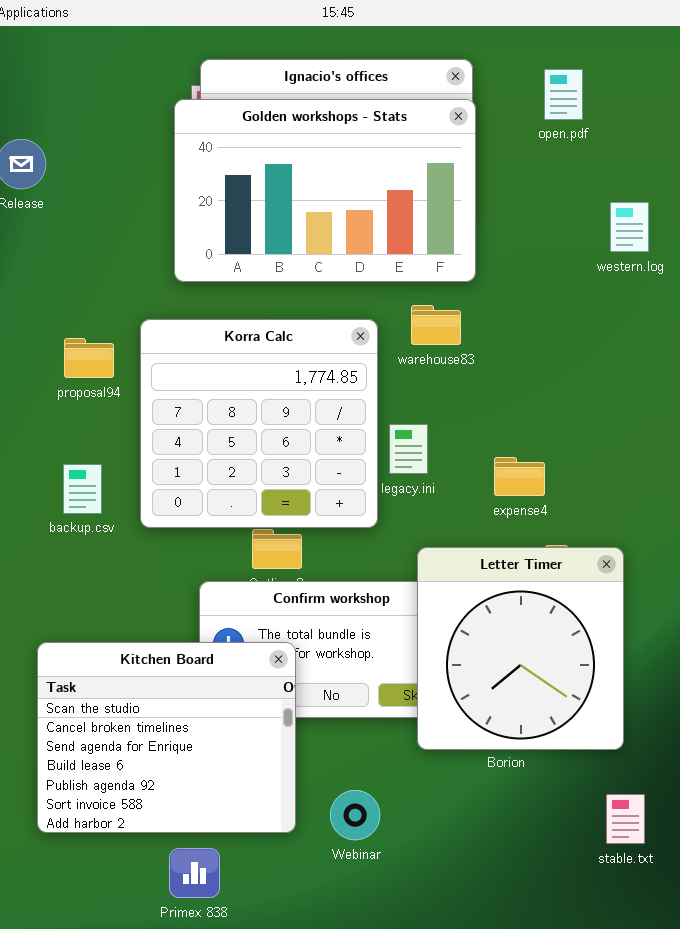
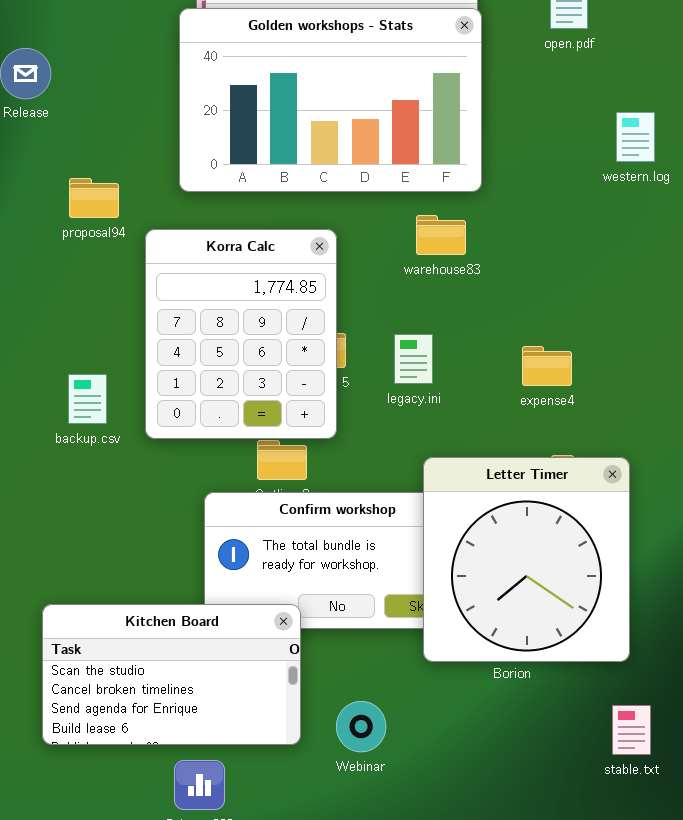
Korra Calc: [140,319,378,528] -> [145,229,337,439], resized
proposal94: [64,338,114,378] -> [69,178,119,218], moved
expense4: [494,457,545,496] -> [522,346,572,386], moved
Kitchen Board: [37,642,296,833] -> [42,604,301,745], resized

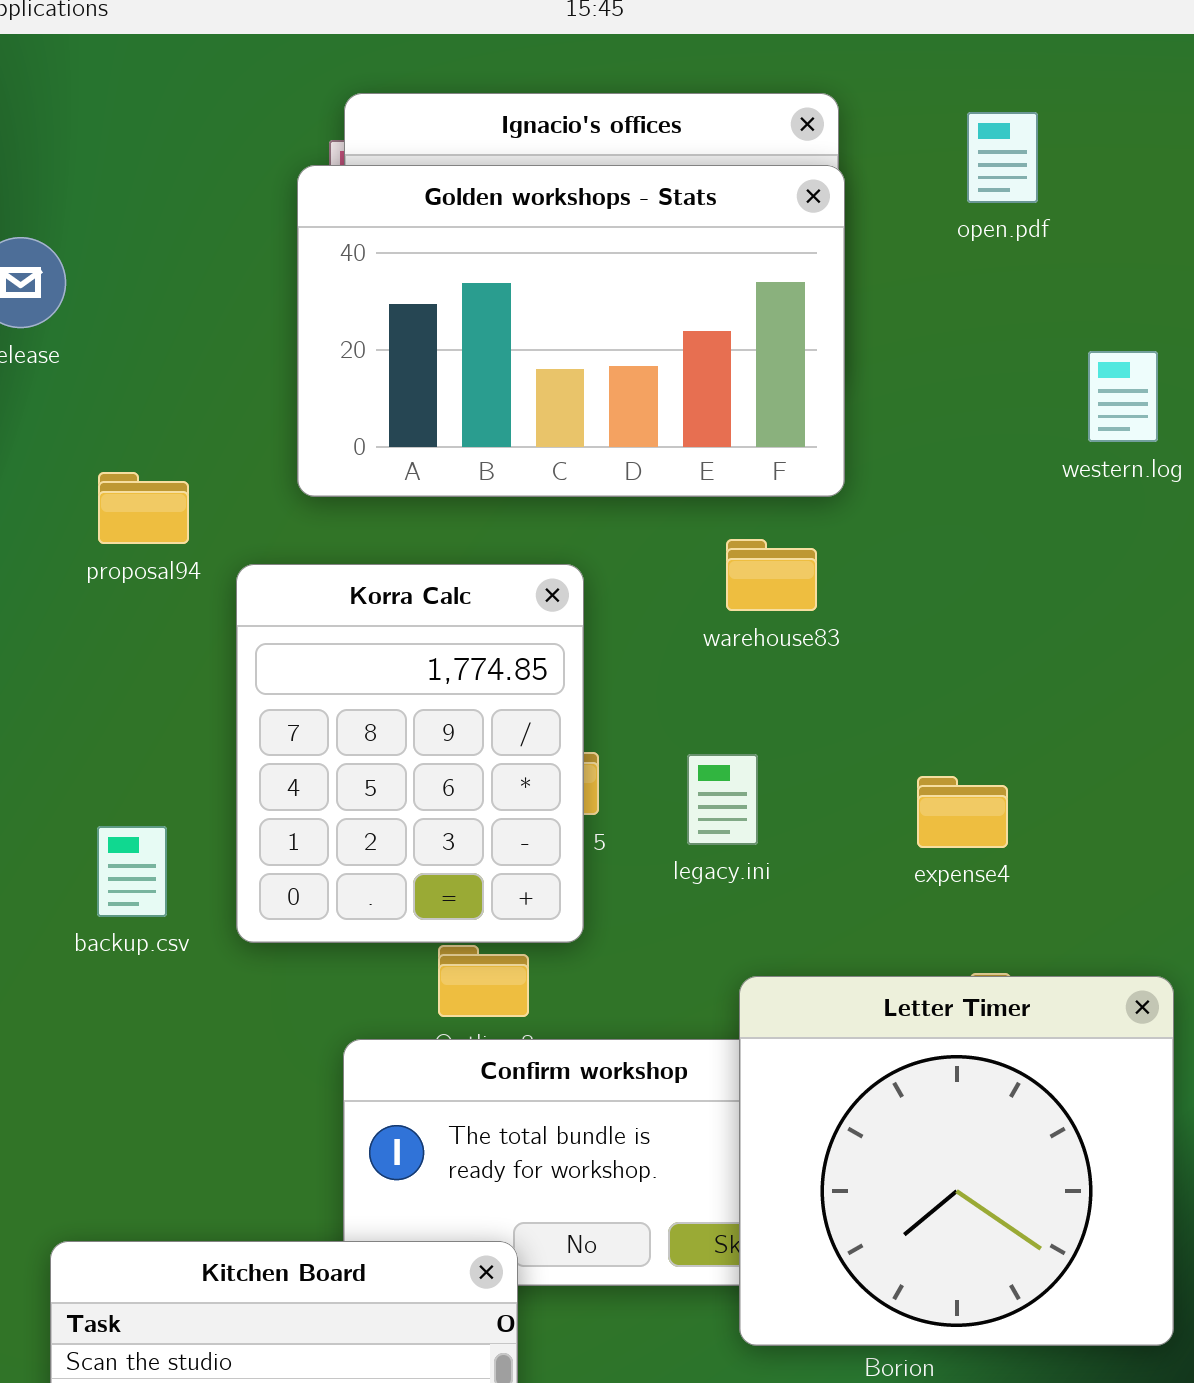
Letter Timer: [423,457,630,662] -> [739,976,1174,1346], resized

